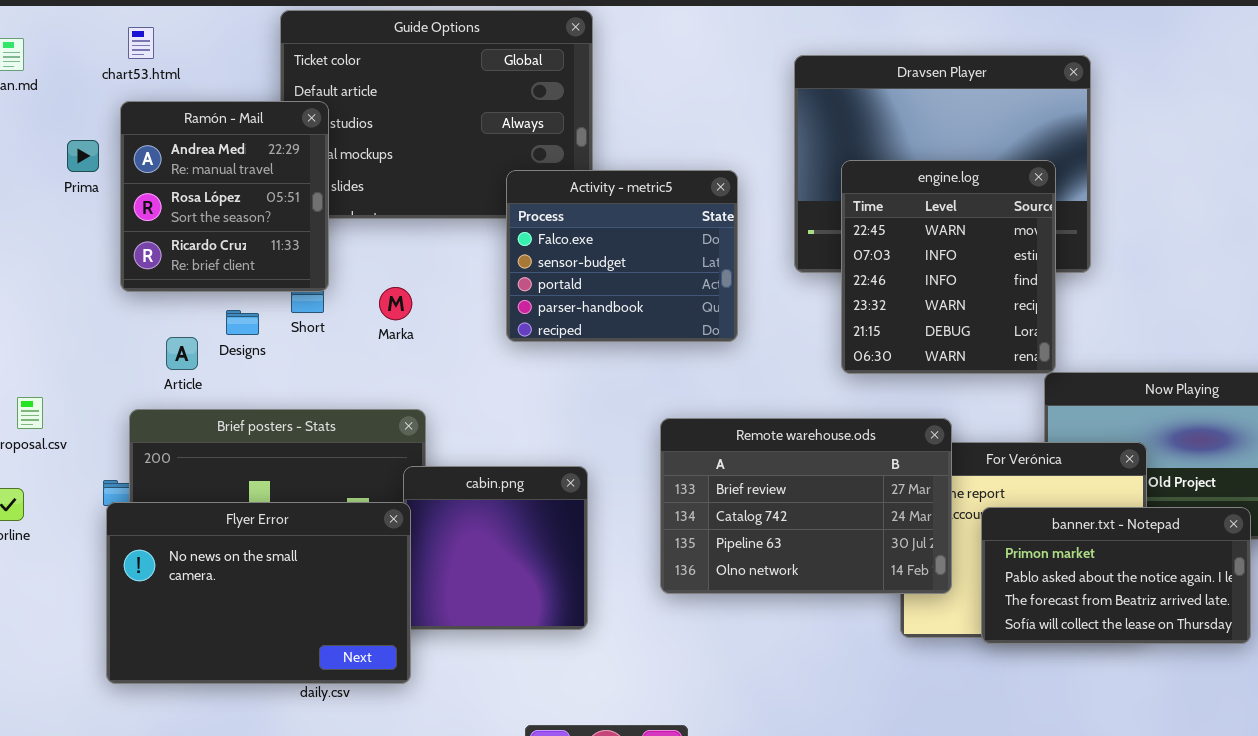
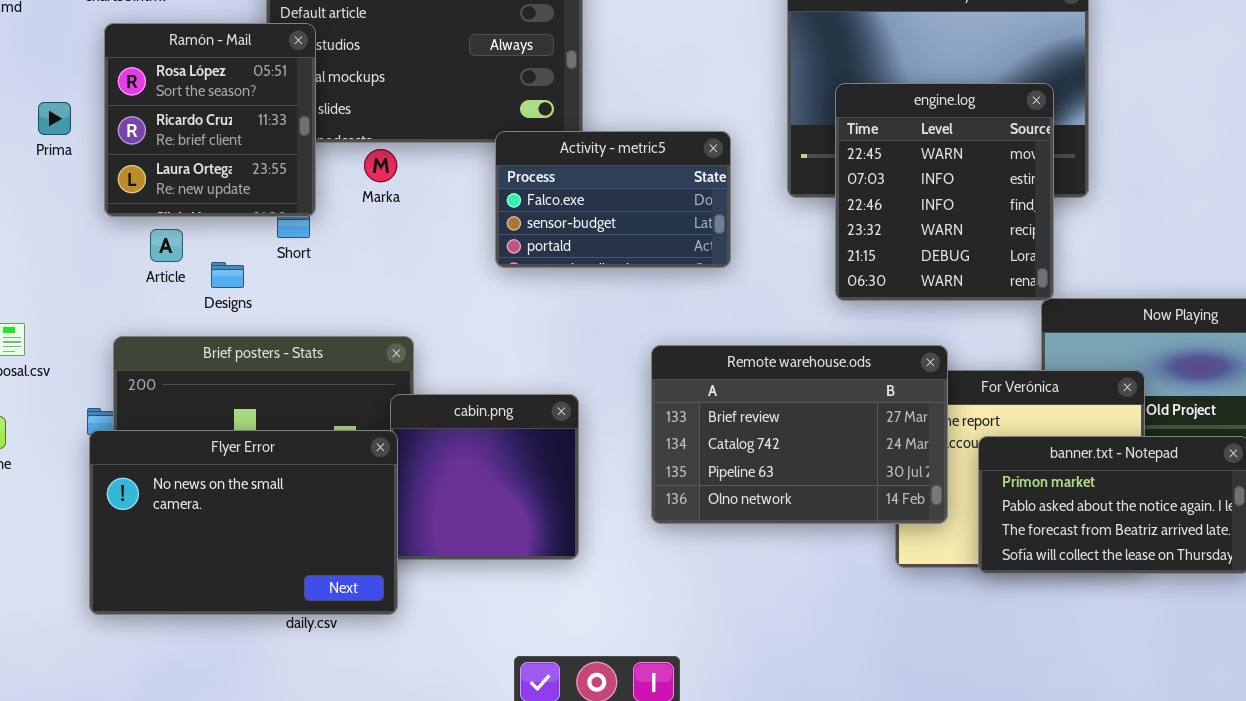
Ramón - Mail: [120,101,329,292] -> [104,23,316,217], scrolled down 1 row
Prima: [67,140,99,172] -> [38,102,71,135], moved
Activity - metric5: [506,170,738,342] -> [495,131,731,268], resized
Marka: [379,287,412,320] -> [364,149,397,182], moved
Designs: [226,310,259,335] -> [211,262,244,288], moved
Article: [166,337,198,370] -> [150,229,183,262], moved

